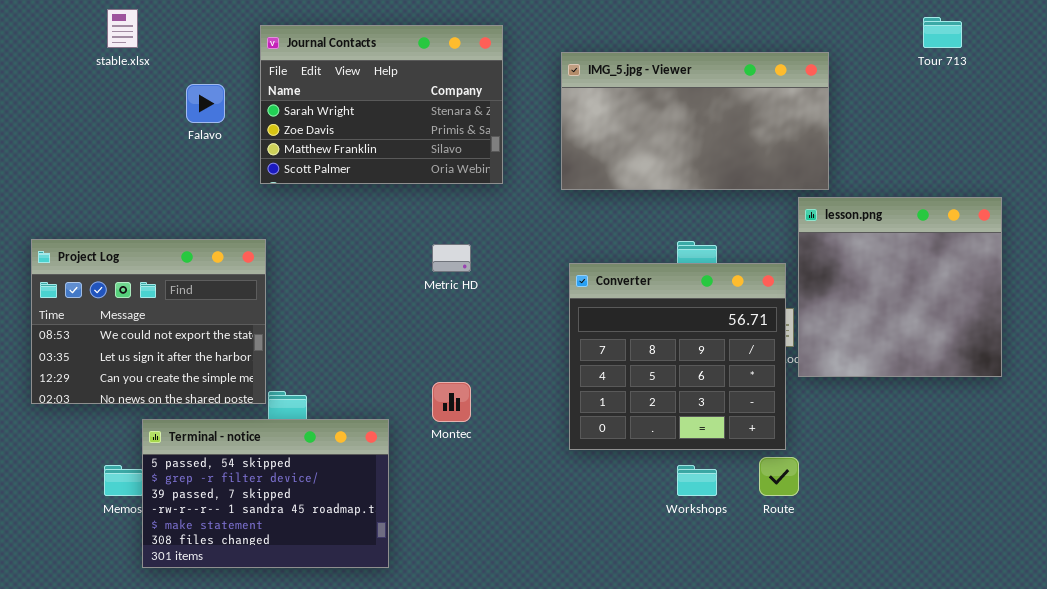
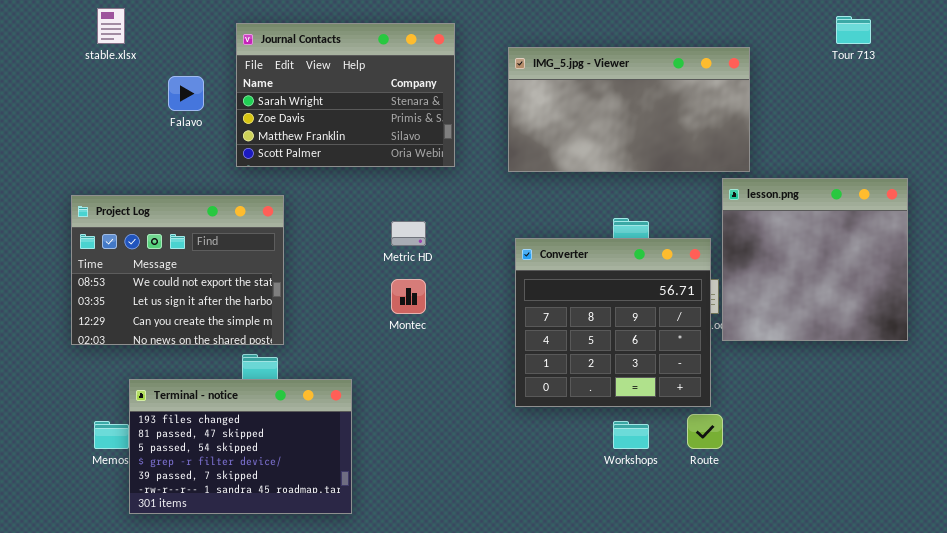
Project Log: [31,239,266,404] -> [71,195,284,345], moved
Montec: [432,382,471,422] -> [391,279,426,314], moved
Terminal - notice: [142,419,389,568] -> [129,379,352,514], scrolled up 2 rows

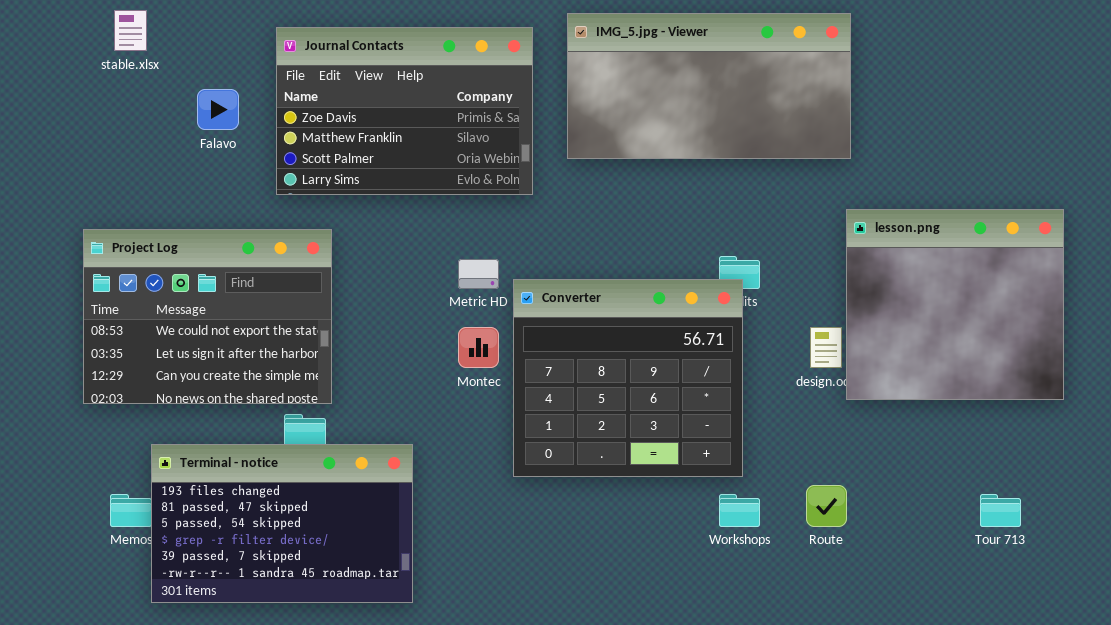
Tour 713: [836,16,871,44] -> [980,494,1021,527], moved
Journal Contacts: [236,23,455,167] -> [276,27,533,195], scrolled down 1 row
IMG_5.jpg - Viewer: [508,47,750,172] -> [567,13,851,159], moved
Converter: [515,238,711,407] -> [513,279,743,477], moved

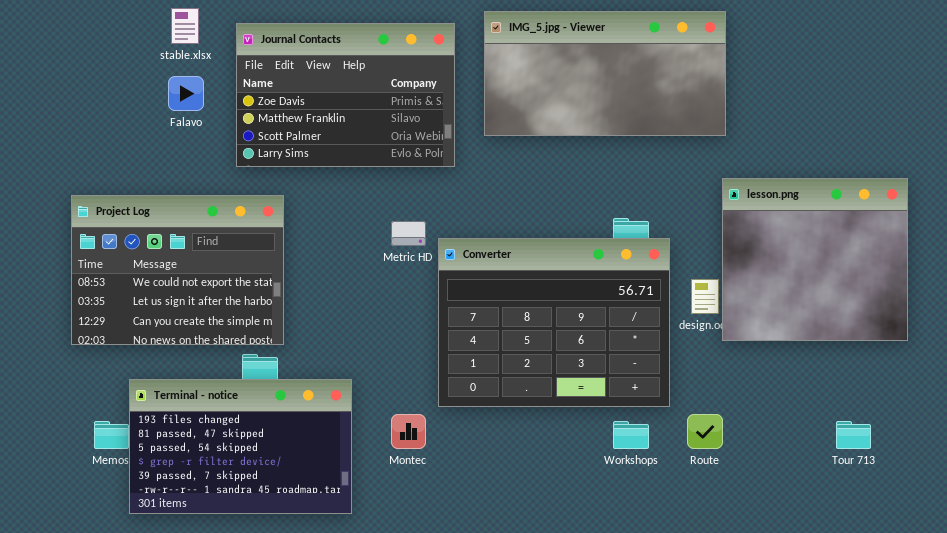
stable.xlsx: [114,10,147,51] -> [171,8,199,44], moved
Converter: [513,279,743,477] -> [438,238,670,407], resized
Montec: [458,327,499,368] -> [391,414,426,449], moved

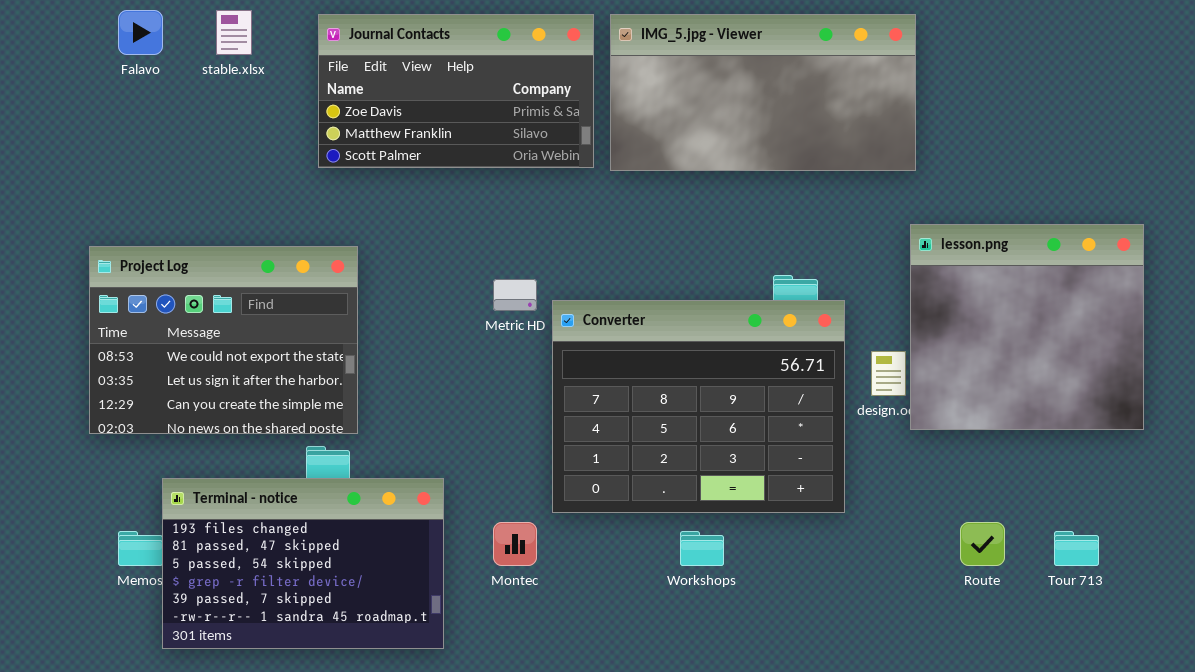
Journal Contacts: [236,23,455,167] -> [318,14,594,168], moved, resized
Falavo: [168,76,204,111] -> [118,10,163,55], moved
Route: [687,414,723,449] -> [960,522,1005,566], moved
Workshops: [613,421,649,449] -> [680,531,724,566], moved

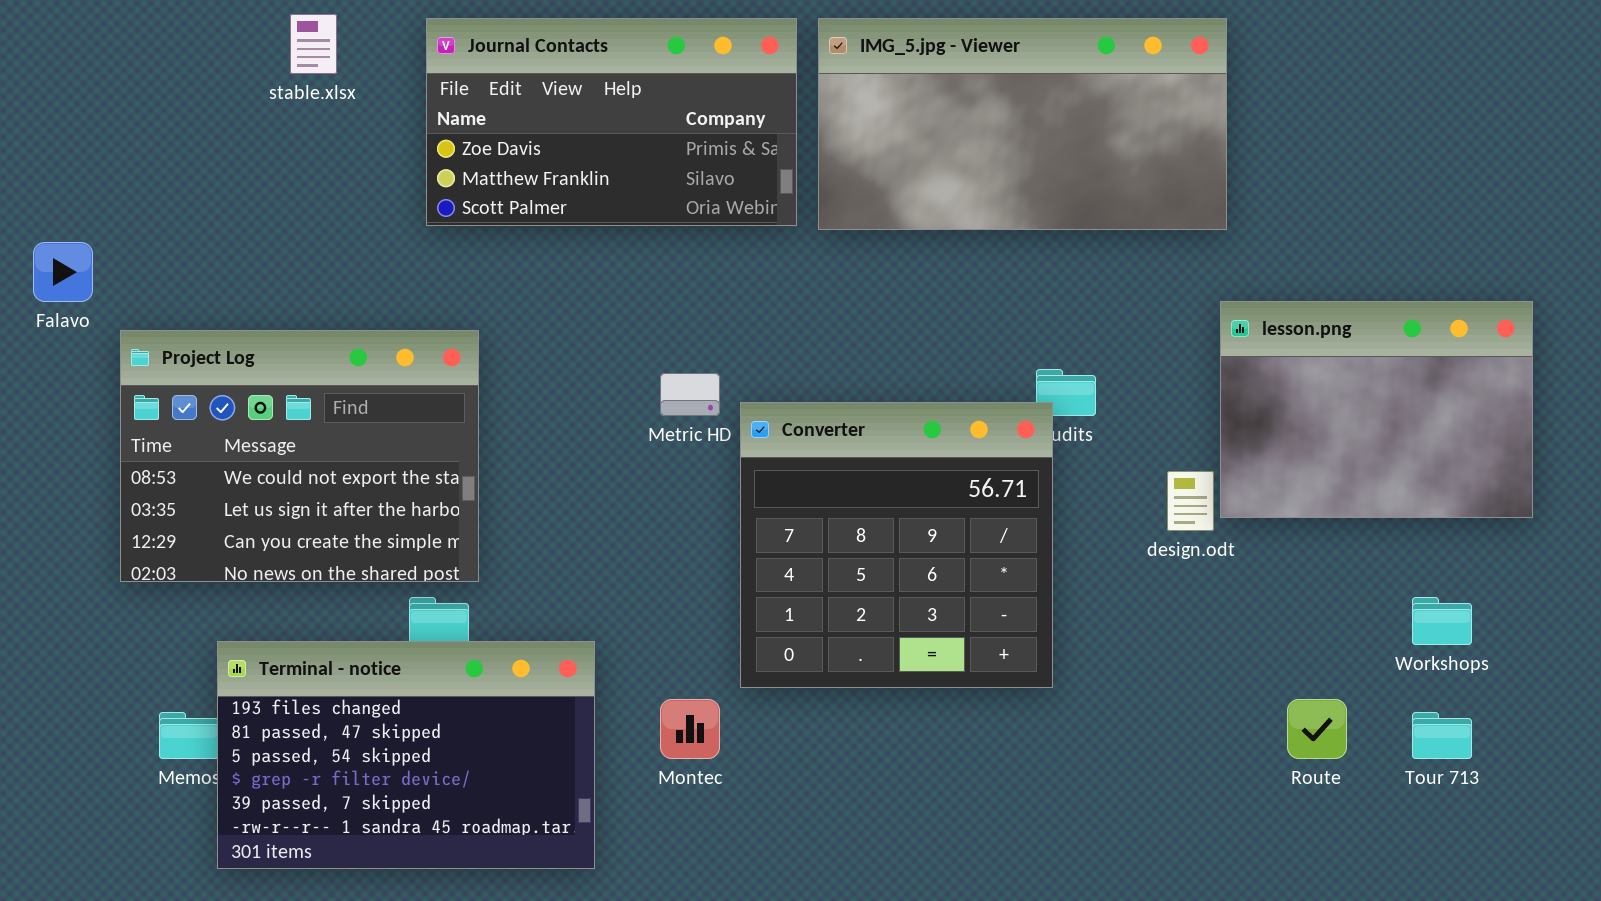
Falavo: [118,10,163,55] -> [33,242,93,302], moved
lesson.png: [910,224,1144,430] -> [1220,301,1533,518], resized
Converter: [552,300,845,513] -> [740,402,1053,688], resized
Workshops: [680,531,724,566] -> [1412,597,1472,645], moved

